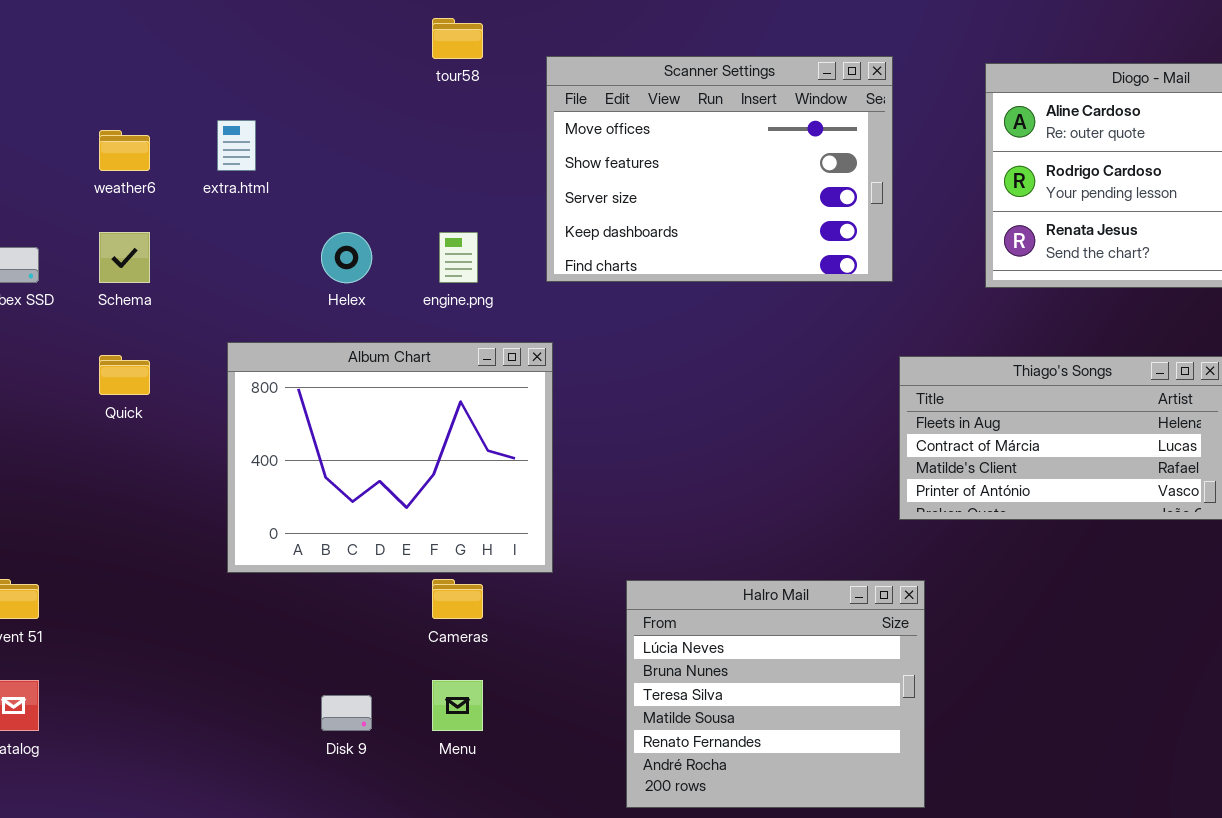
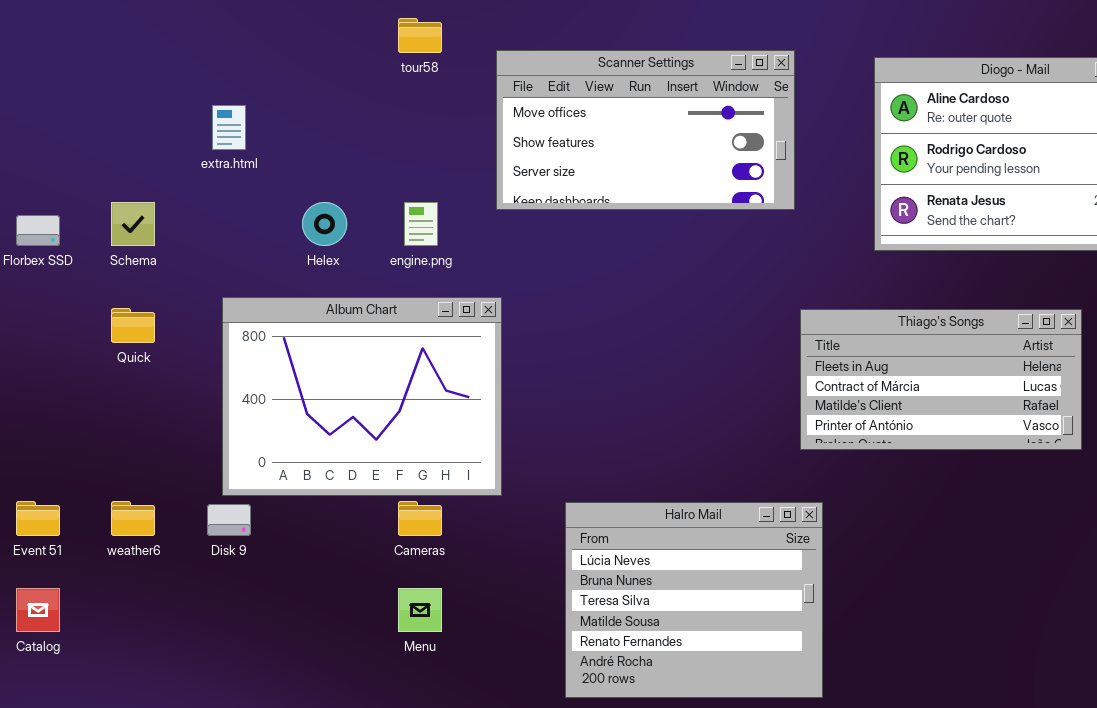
Scanner Settings: [546,56,893,282] -> [496,50,795,210], resized
weather6: [99,130,150,171] -> [111,501,155,536], moved
Disk 9: [321,695,372,731] -> [207,504,251,536], moved

